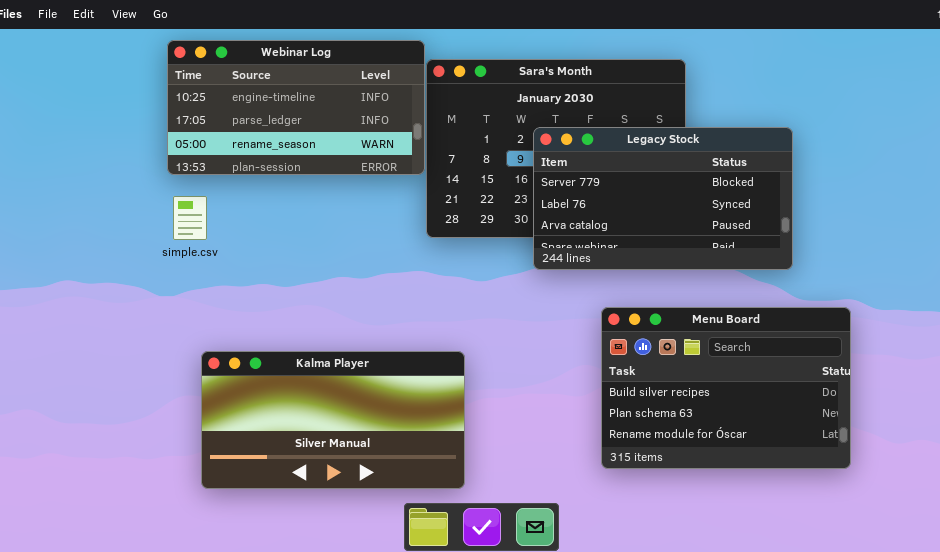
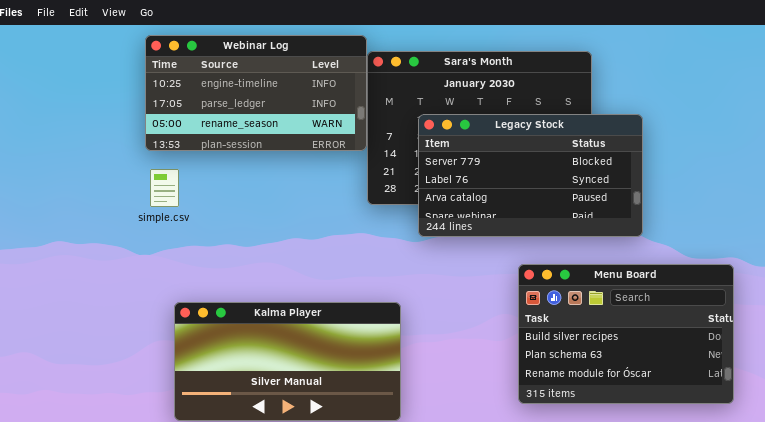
Legacy Stock: [533,127,793,270] -> [418,114,643,237], moved

